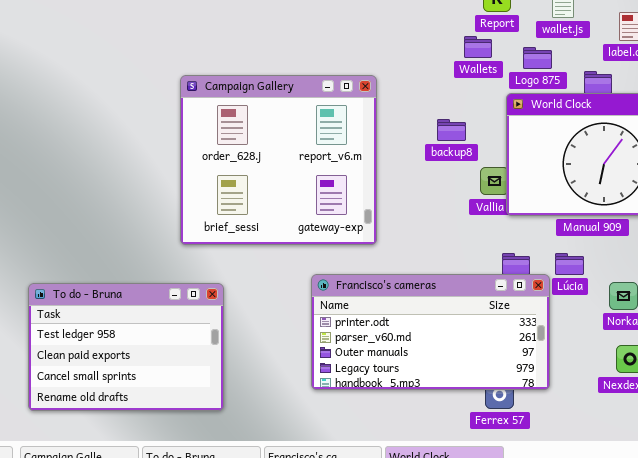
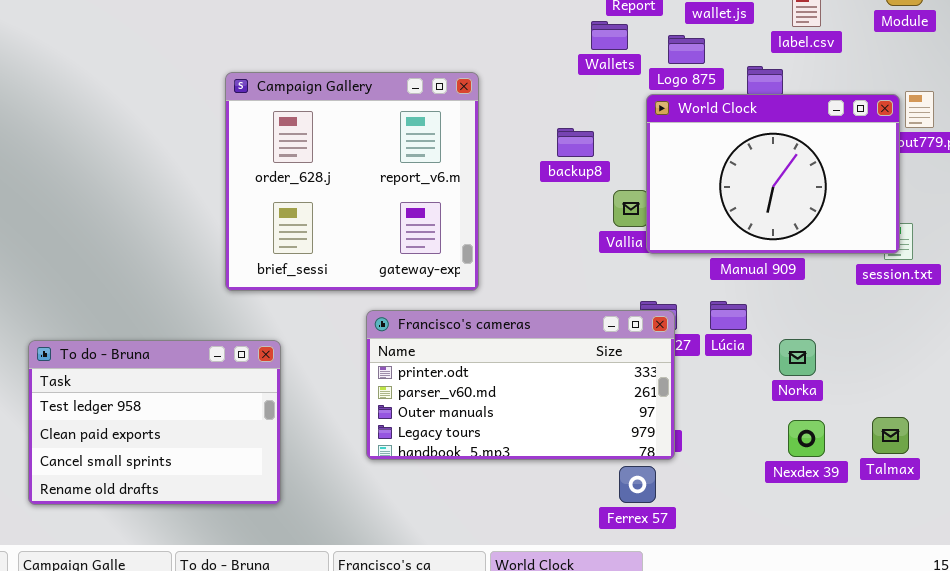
Francisco's cameras: [311,274,550,390] -> [366,310,675,460], moved

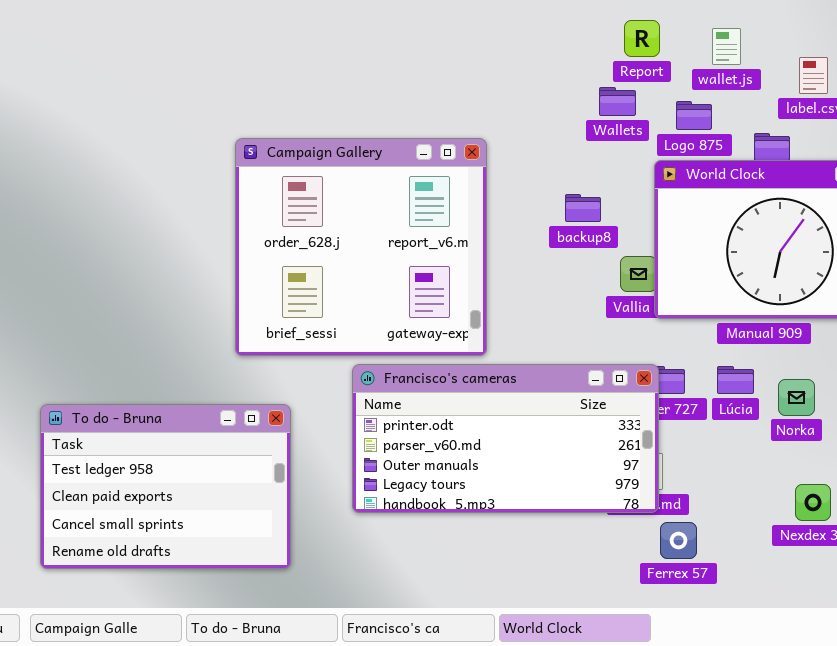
Francisco's cameras: [366,310,675,460] -> [352,364,659,513], moved
Norka: [779,339,816,376] -> [778,379,815,416], moved
Ferrex 57: [619,466,656,503] -> [660,522,697,559], moved

